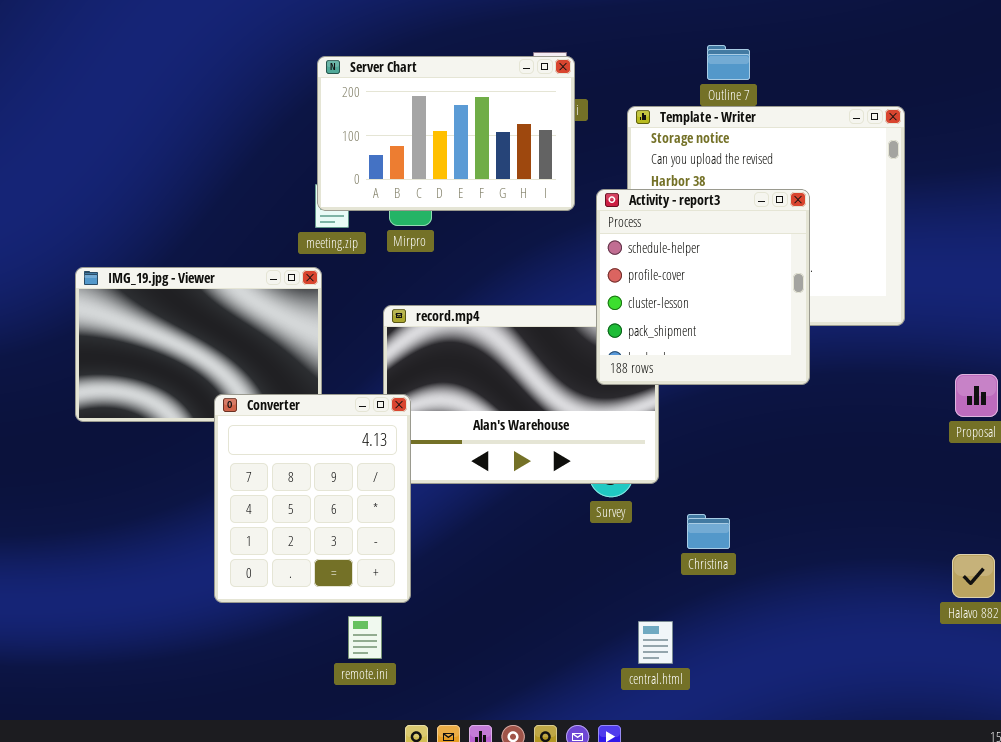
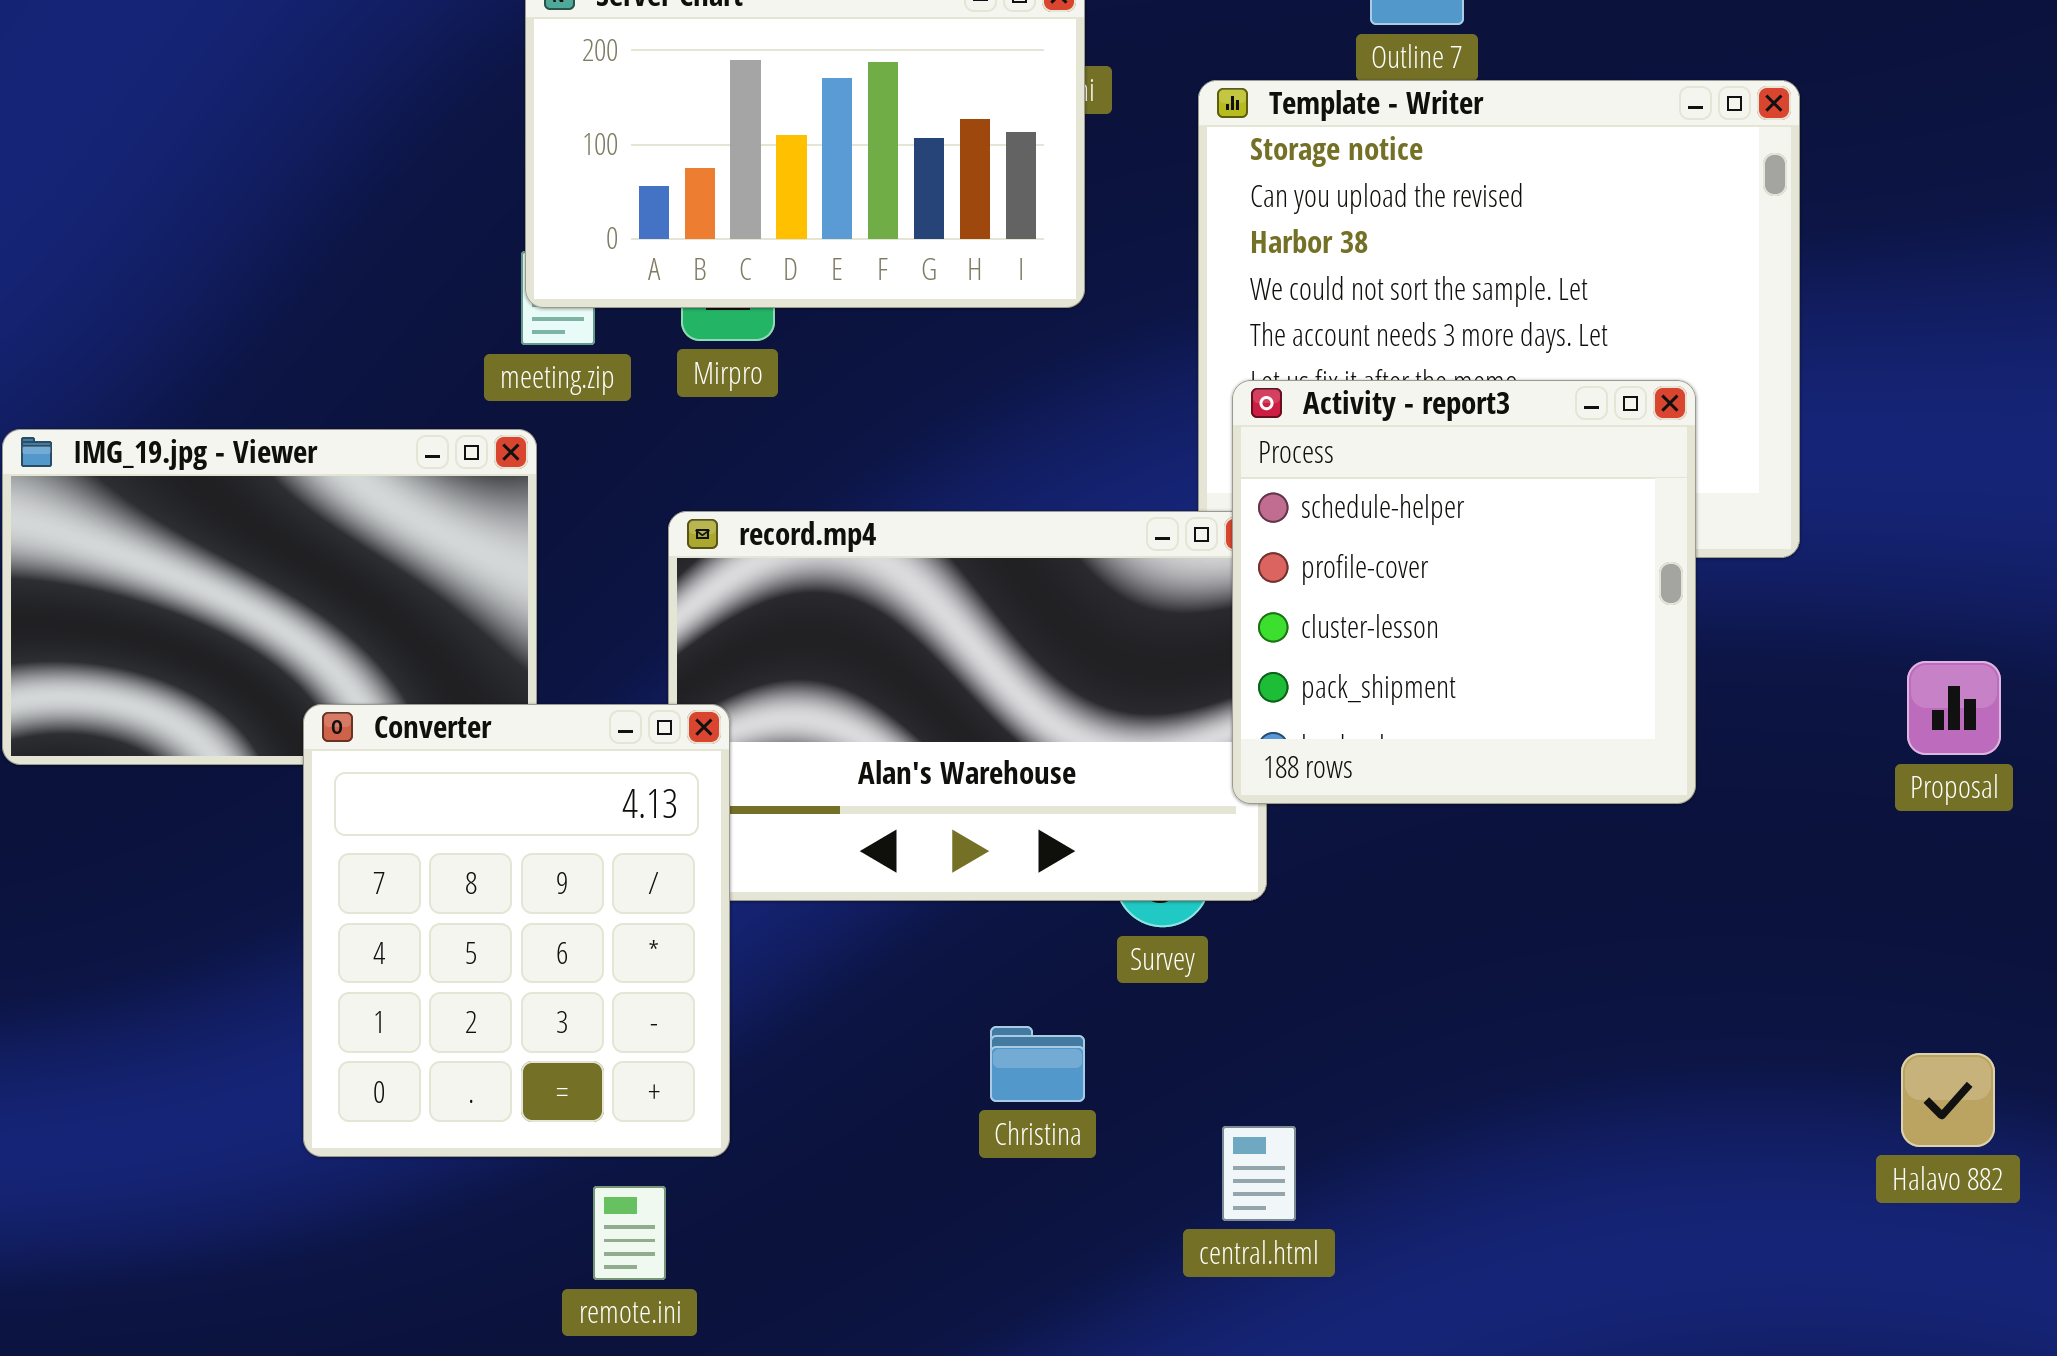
Activity - report3: [596,189,810,385] -> [1232,380,1696,804], moved
Christina: [687,514,730,549] -> [990,1026,1085,1102], moved
central.html: [638,621,673,664] -> [1222,1126,1296,1221], moved

